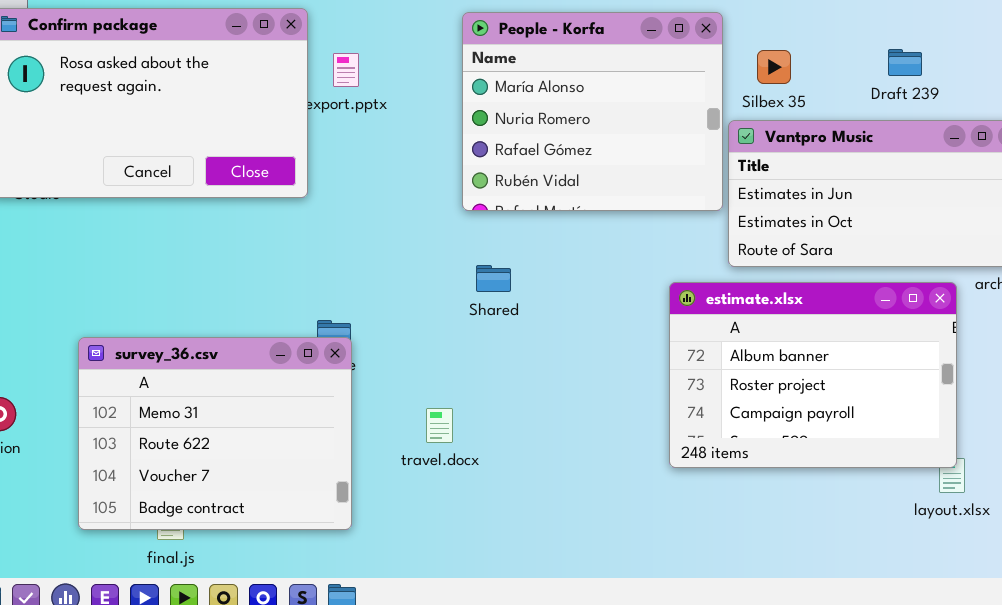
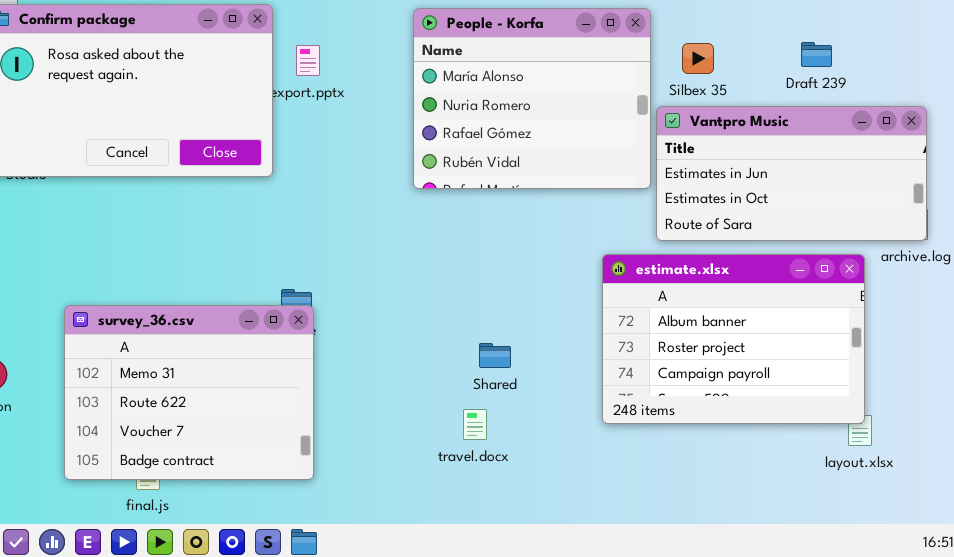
Shared: [476,265,511,292] -> [479,343,511,368], moved
travel.docx: [426,408,453,443] -> [463,409,487,440], moved

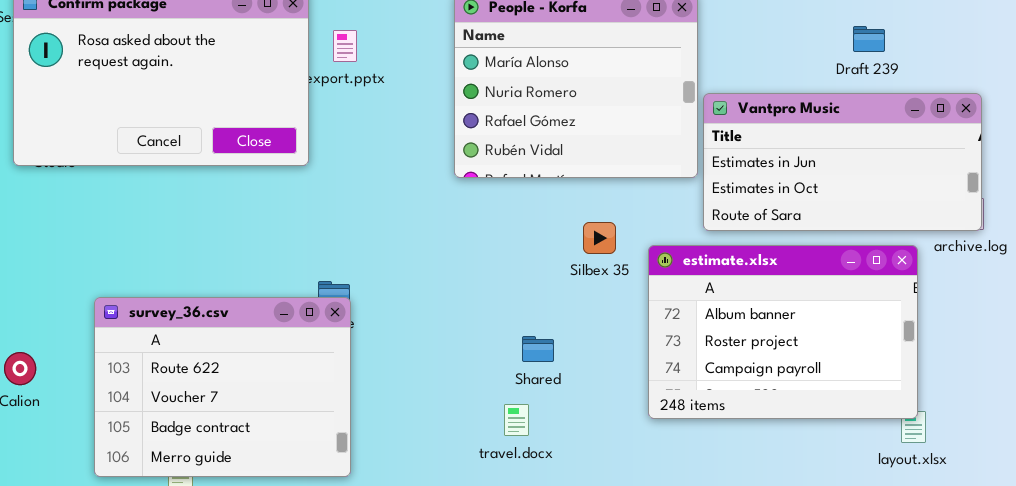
Silbex 35: [682,43,714,74] -> [583,222,616,254], moved
survey_36.csv: [64,305,314,480] -> [94,297,351,477], scrolled down 1 row

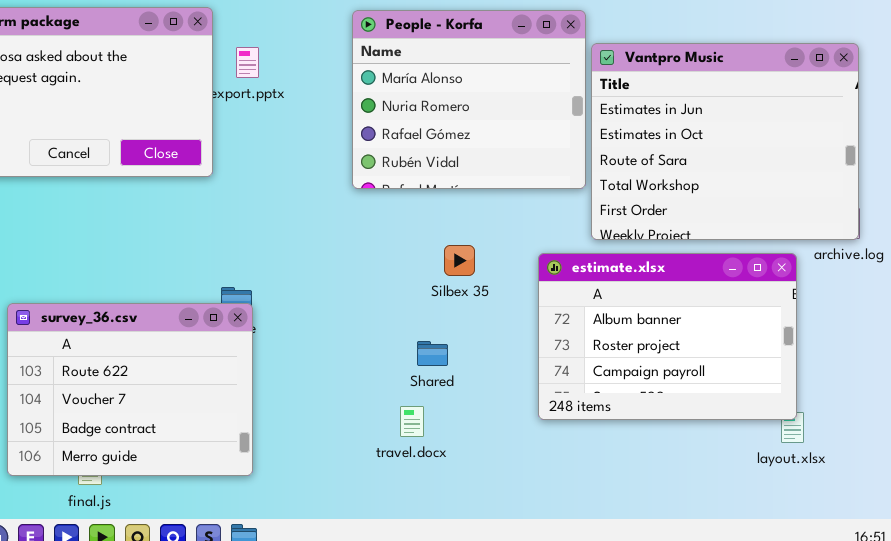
Vantpro Music: [703,93,982,231] -> [591,43,859,240], resized
Silbex 35: [583,222,616,254] -> [444,245,475,276], moved

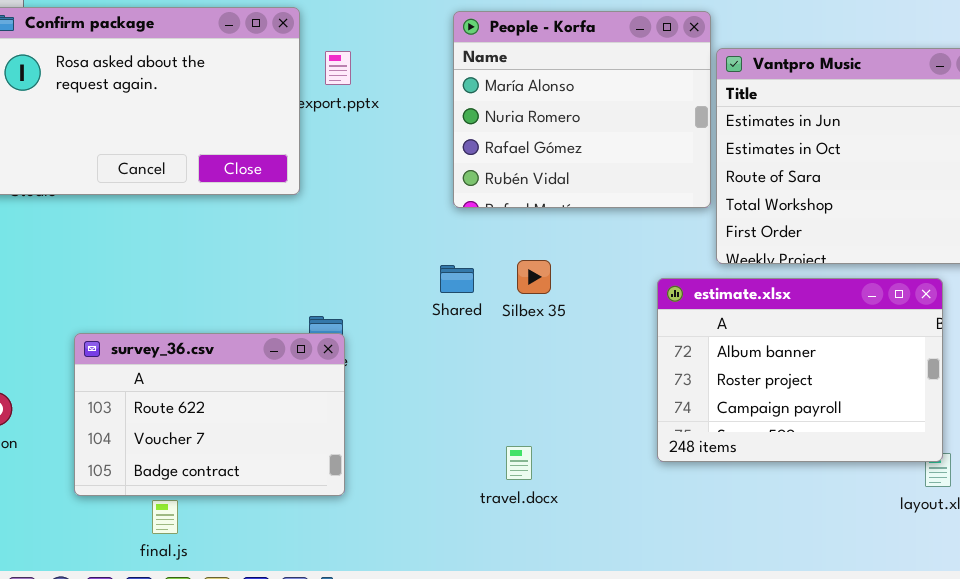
Silbex 35: [444,245,475,276] -> [517,260,551,294], moved
survey_36.csv: [7,303,253,476] -> [74,333,345,496], resized
Shared: [417,341,448,366] -> [440,265,474,293], moved

